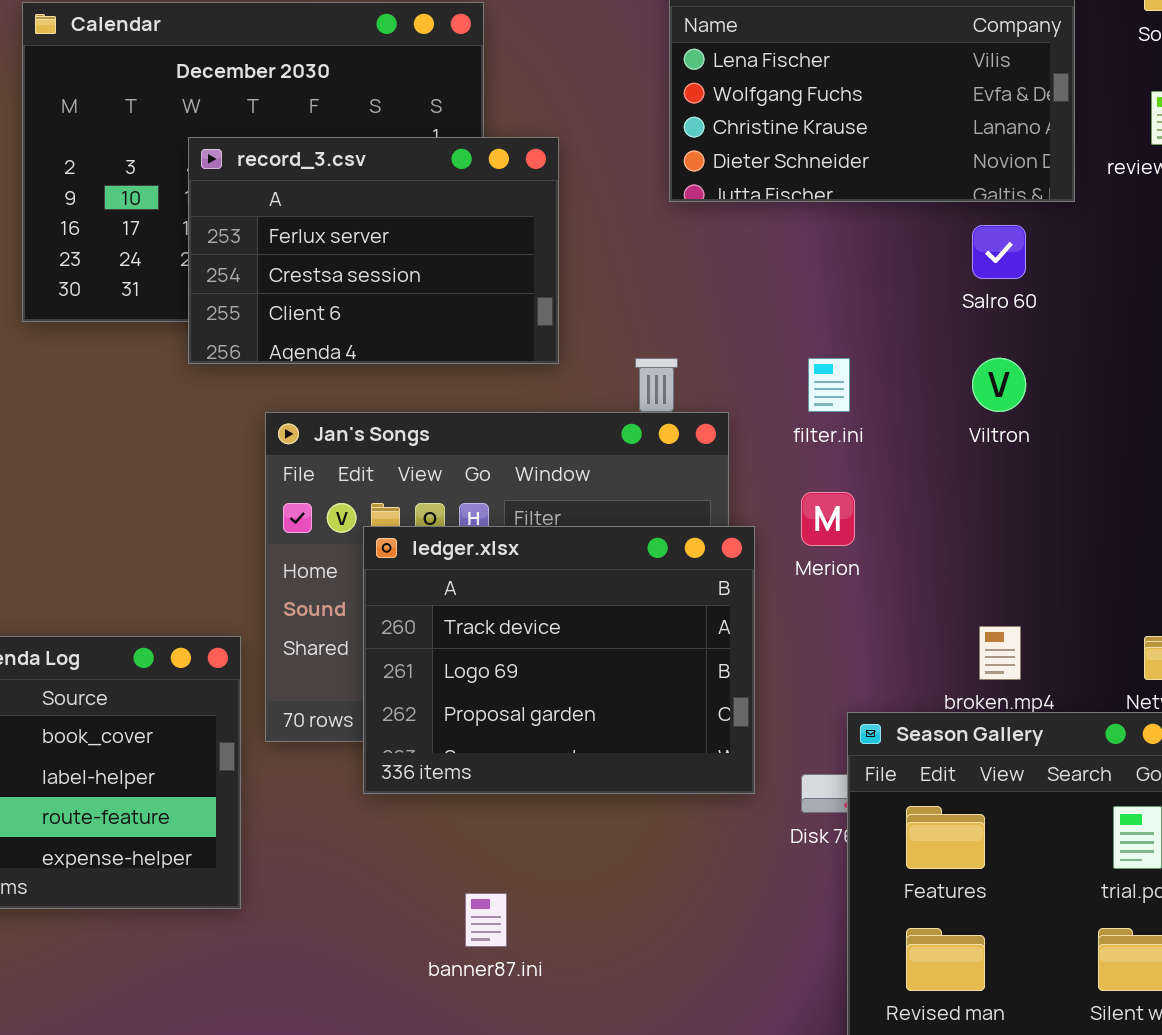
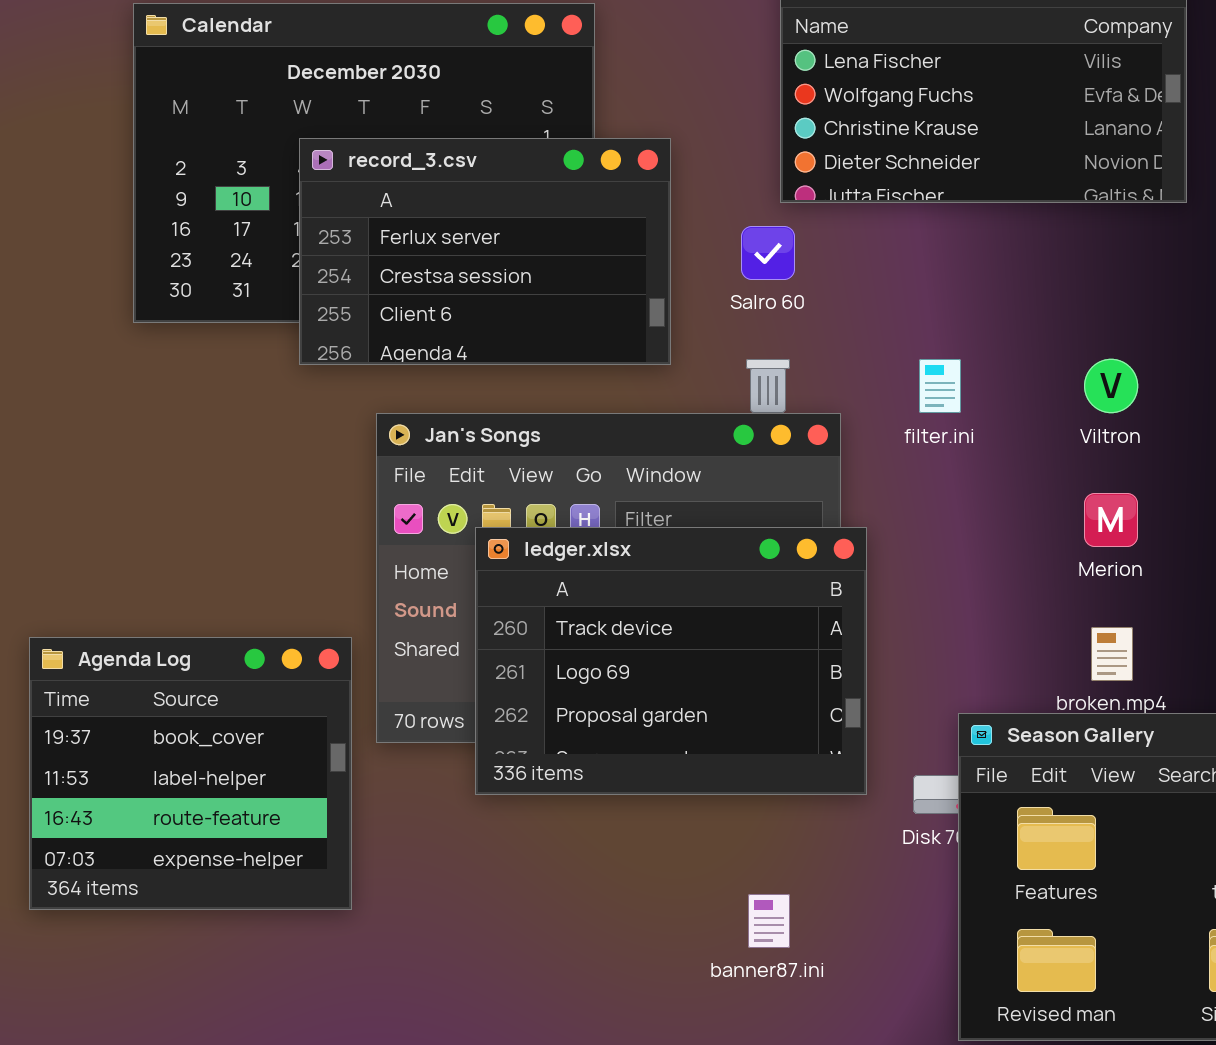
Salro 60: [972,225,1026,279] -> [741,226,795,280], moved
Merion: [801,492,855,546] -> [1084,493,1138,547], moved
banner87.ini: [465,893,507,947] -> [748,894,790,948], moved

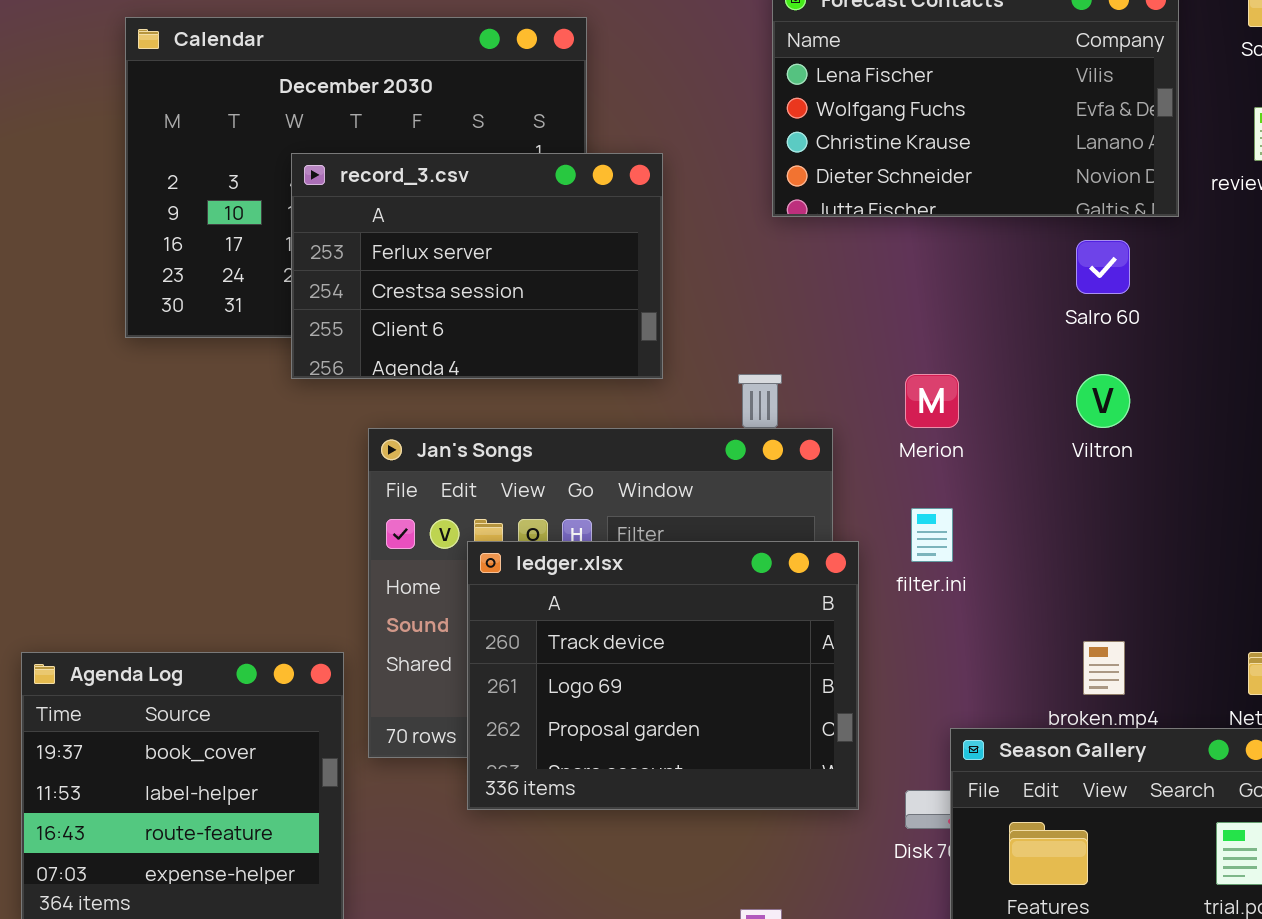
Salro 60: [741,226,795,280] -> [1076,240,1130,294], moved
filter.ini: [919,359,961,413] -> [911,508,953,562], moved
Merion: [1084,493,1138,547] -> [905,374,959,428], moved

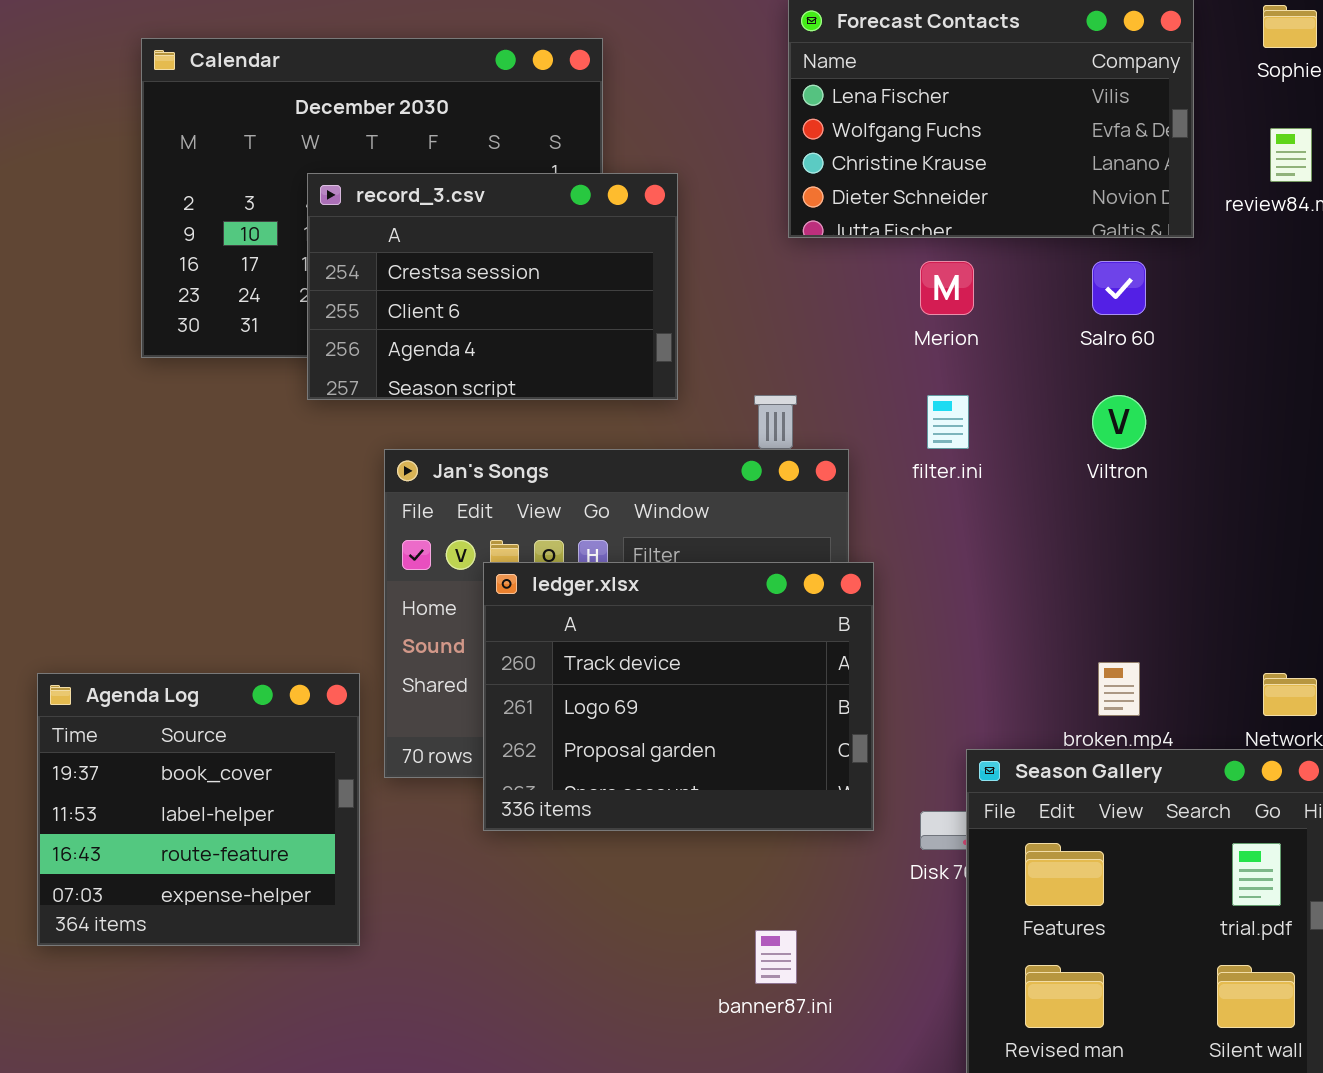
record_3.csv: [291,153,663,379] -> [307,173,678,400], scrolled down 1 row
Merion: [905,374,959,428] -> [920,261,974,315], moved
filter.ini: [911,508,953,562] -> [927,395,969,449], moved

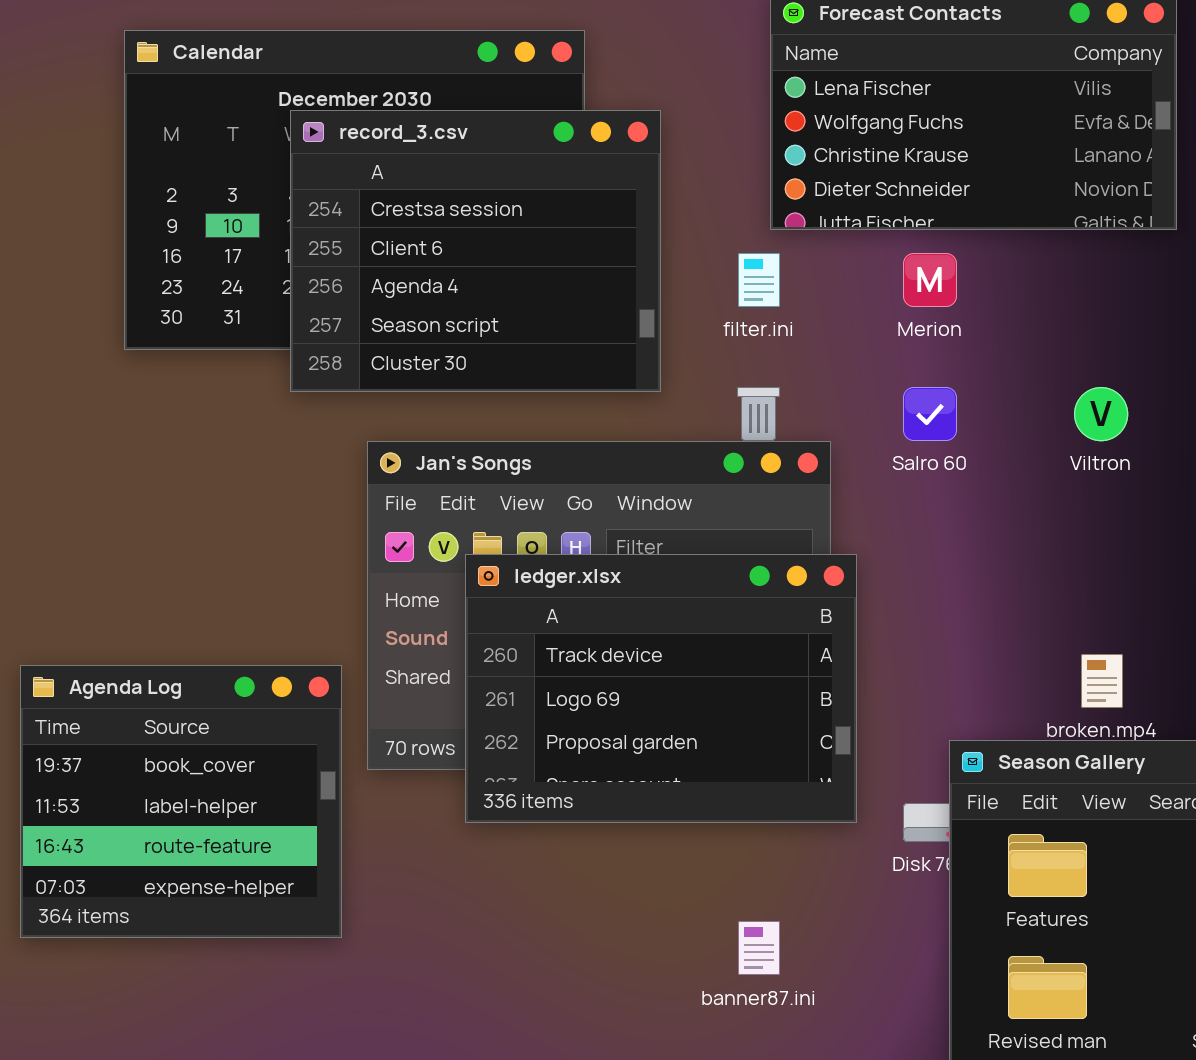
record_3.csv: [307,173,678,400] -> [290,110,661,392], resized
Salro 60: [1092,261,1146,315] -> [903,387,957,441], moved
filter.ini: [927,395,969,449] -> [738,253,780,307], moved

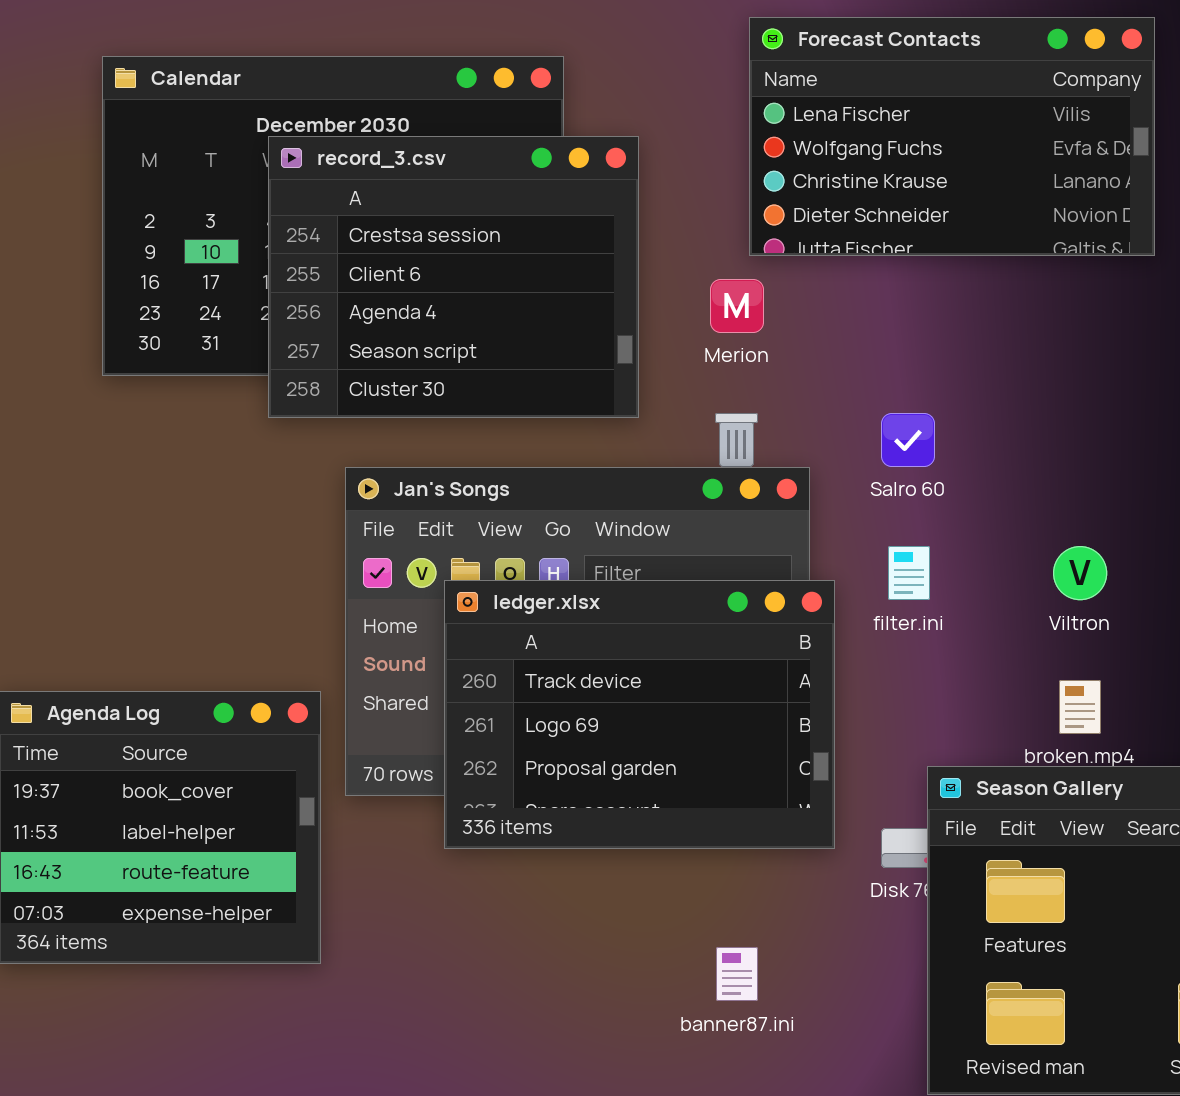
filter.ini: [738,253,780,307] -> [888,546,930,600], moved
Merion: [903,253,957,307] -> [710,279,764,333], moved
Viltron: [1074,387,1128,441] -> [1053,546,1107,600], moved

